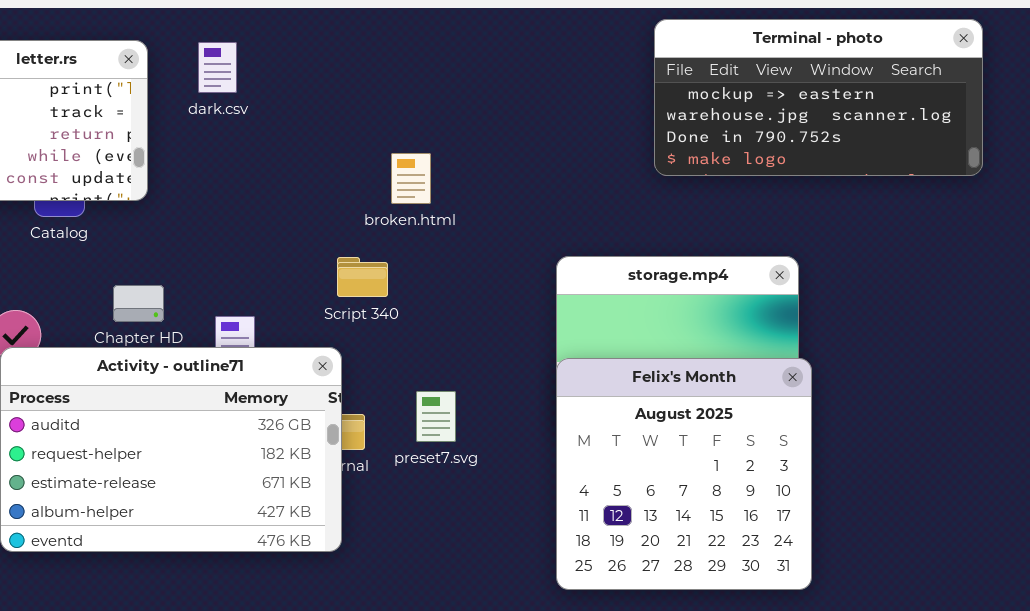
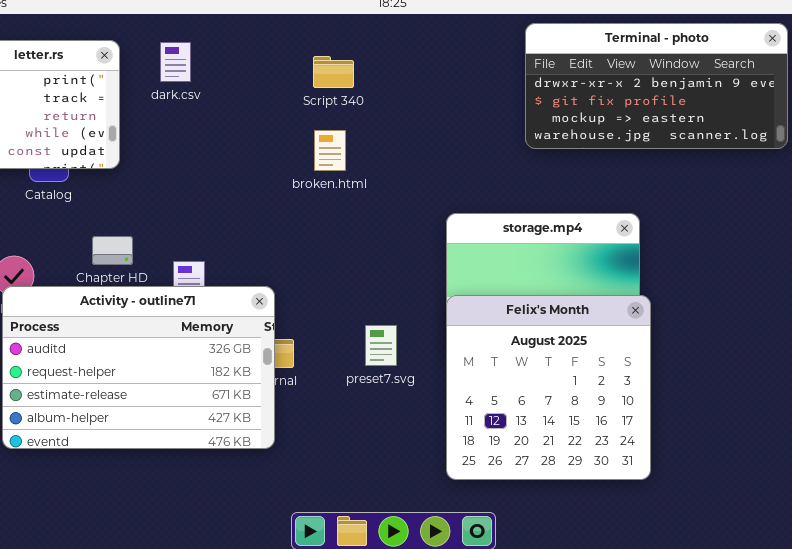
Terminal - photo: [654,19,983,176] -> [525,23,788,149], scrolled up 2 rows
Script 340: [337,257,388,297] -> [313,56,354,88], moved
preset7.svg: [416,391,456,442] -> [365,325,397,366], moved

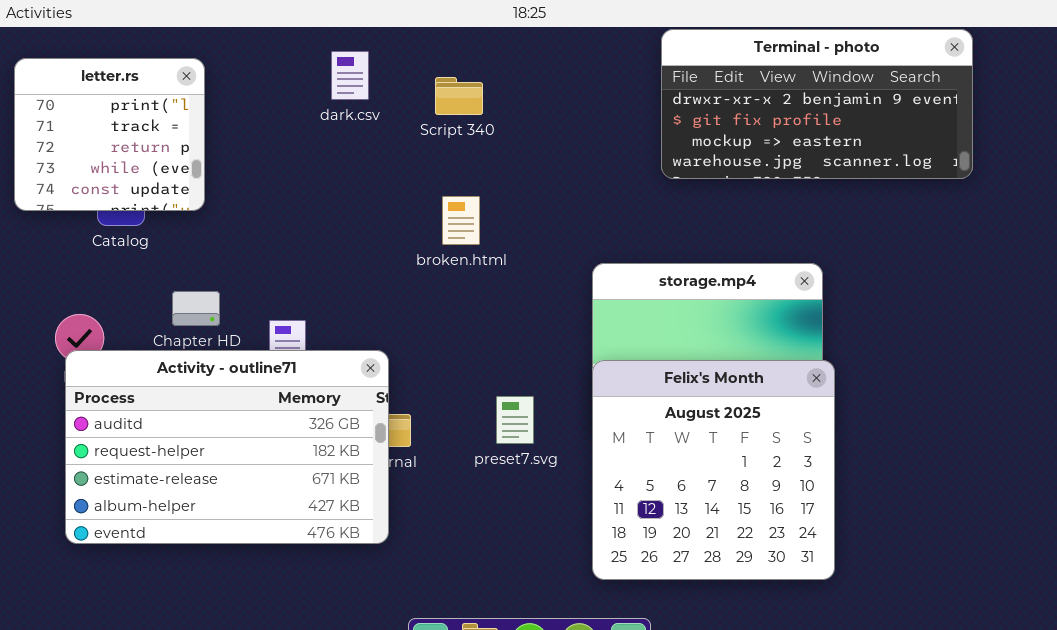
Terminal - photo: [525,23,788,149] -> [661,29,973,179], moved
dark.csv: [160,42,191,82] -> [331,51,369,100], moved
broken.html: [314,130,346,171] -> [442,196,480,245], moved

